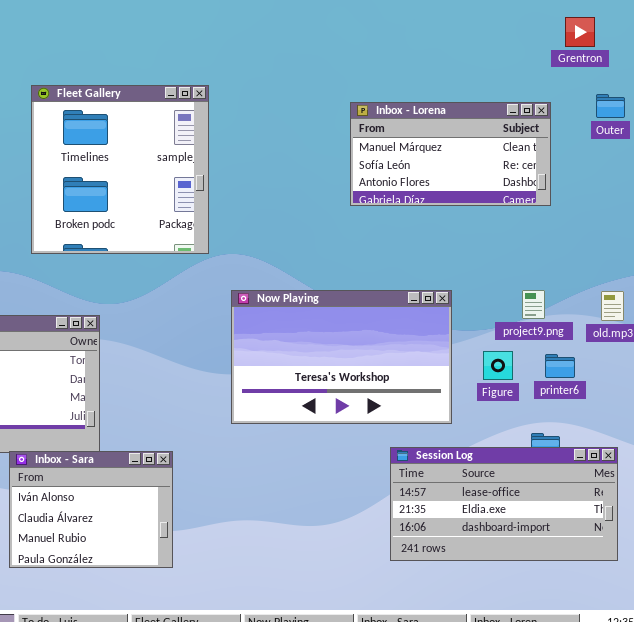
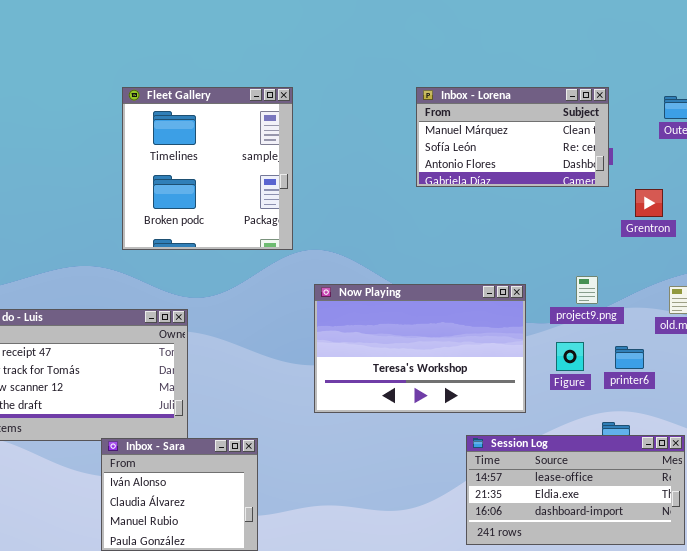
Grentron: [565,17,595,47] -> [635,189,663,217], moved
Inbox - Lorena: [350,102,551,206] -> [416,87,609,187], moved
project9.png: [522,290,545,319] -> [576,276,598,304], moved

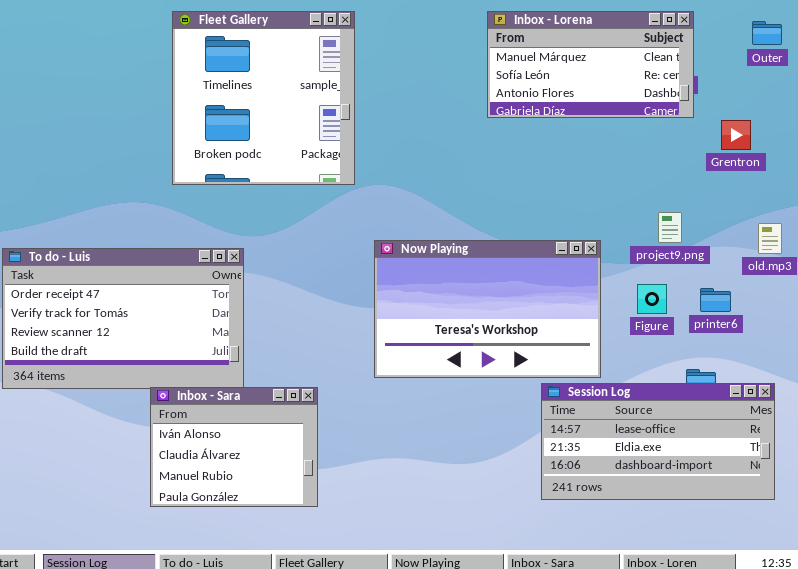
Now Playing: [314,284,526,413] -> [374,240,601,378], moved

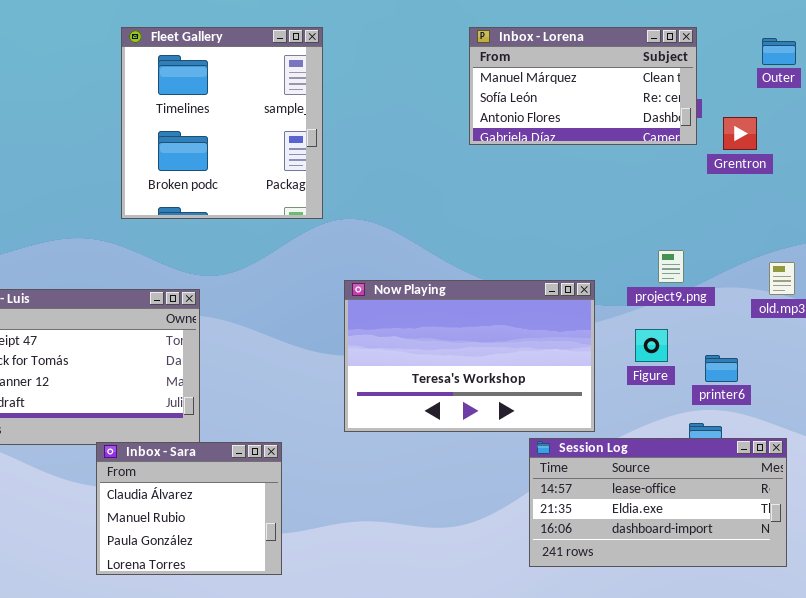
Grentron: [721,120,751,150] -> [723,117,757,150], moved
printer6: [700,288,731,312] -> [705,355,738,382], moved
Inbox - Sara: [150,387,318,507] -> [96,442,282,575], scrolled down 1 row

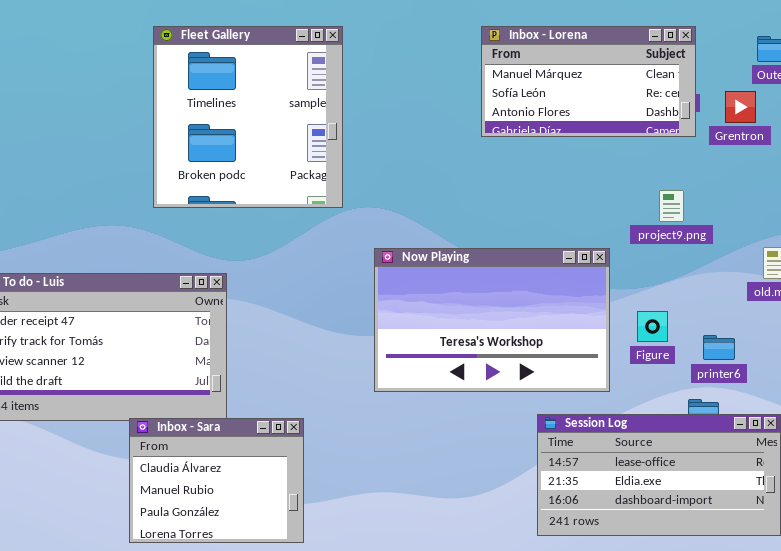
Grentron: [723,117,757,150] -> [725,91,756,123], moved
project9.png: [658,250,684,283] -> [659,190,684,222], moved
Now Playing: [344,280,595,432] -> [374,248,610,392], moved

